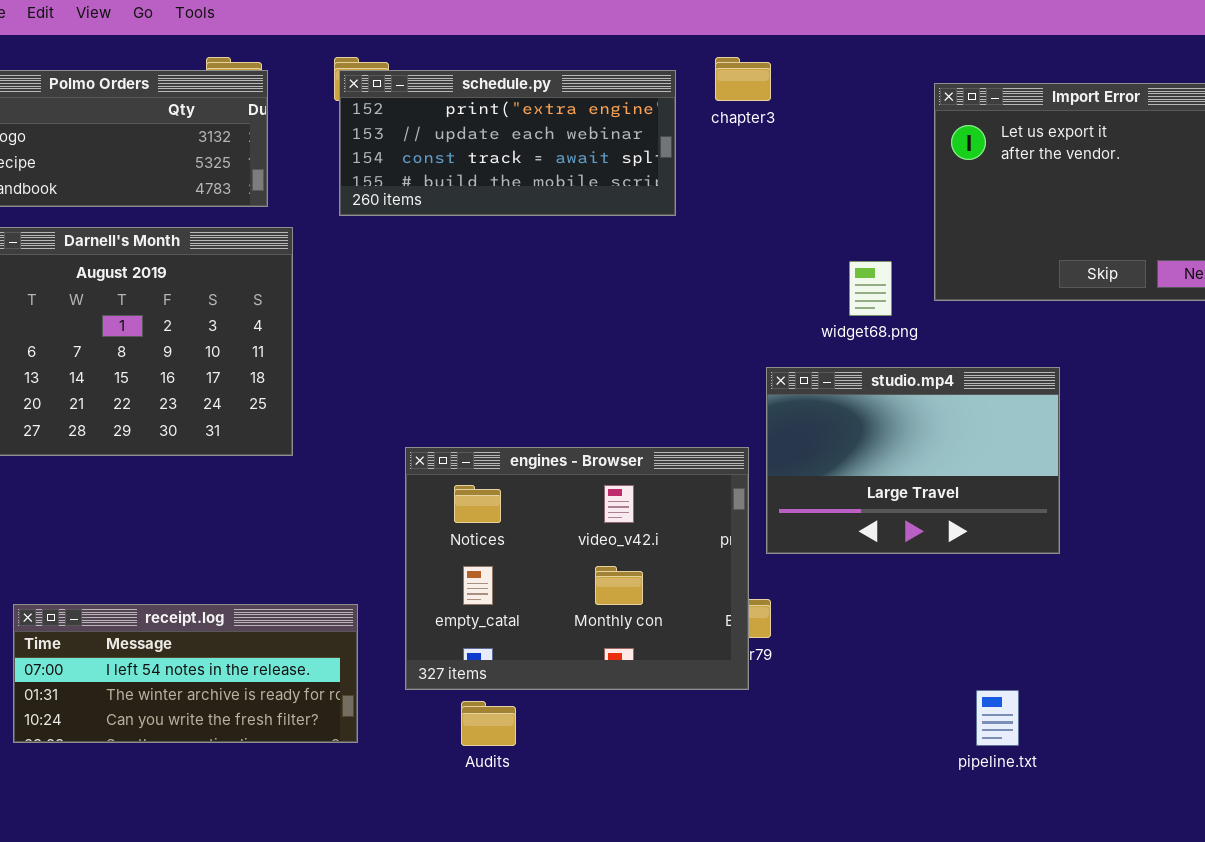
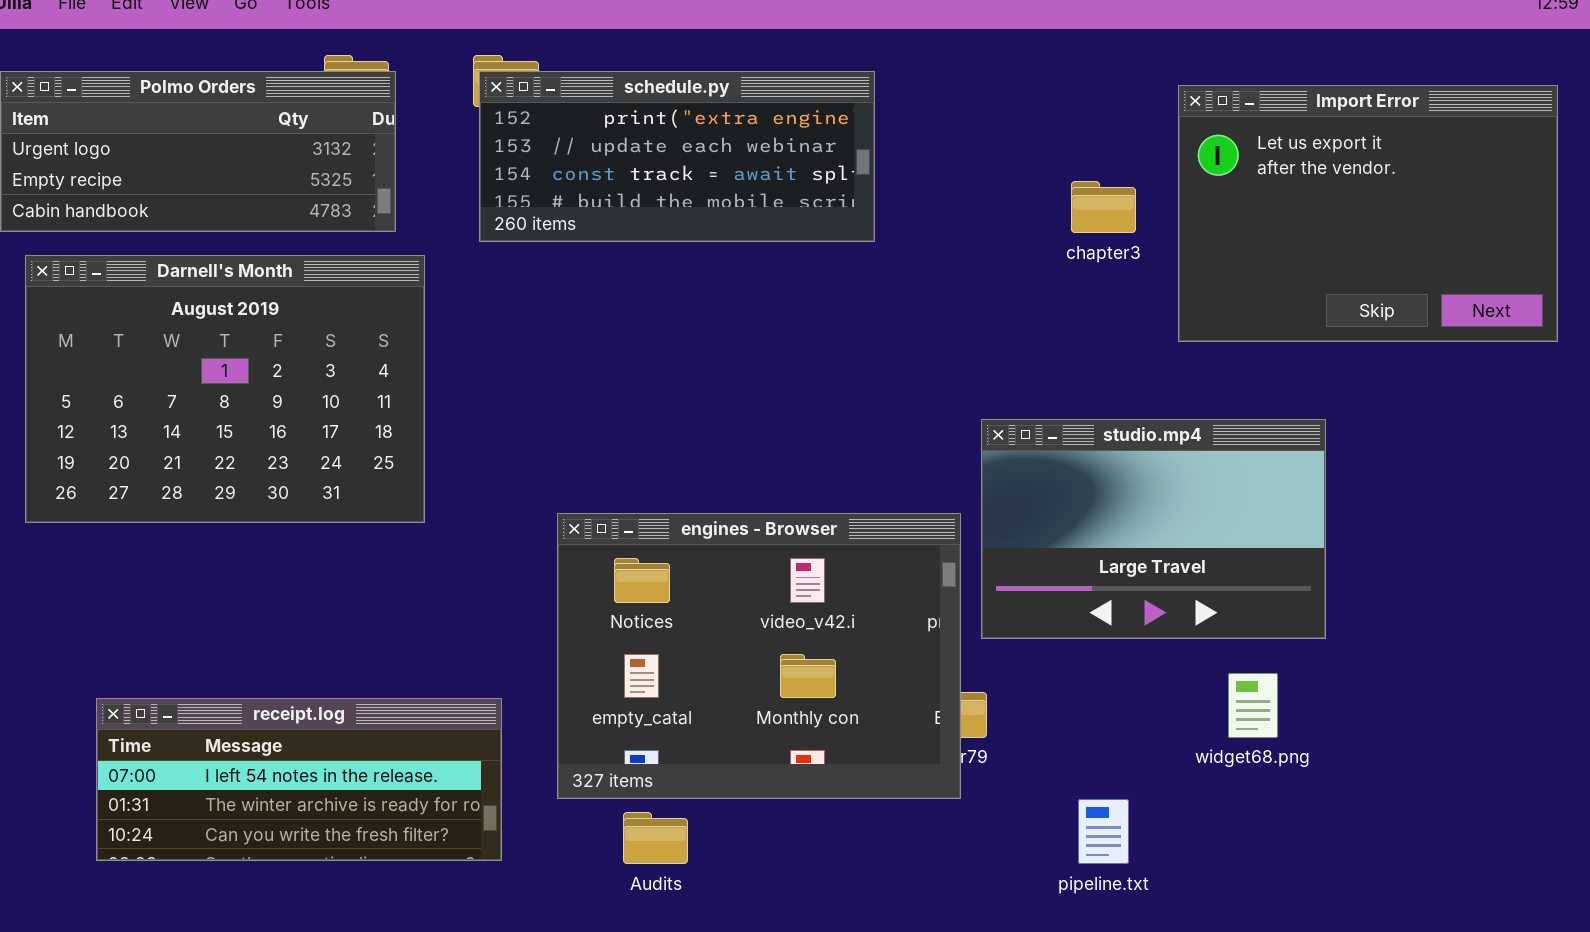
chapter3: [715,57,771,101] -> [1071,181,1136,233], moved
widget68.png: [849,261,892,316] -> [1228,673,1278,738], moved
pipeline.txt: [976,690,1019,746] -> [1078,799,1129,864], moved

